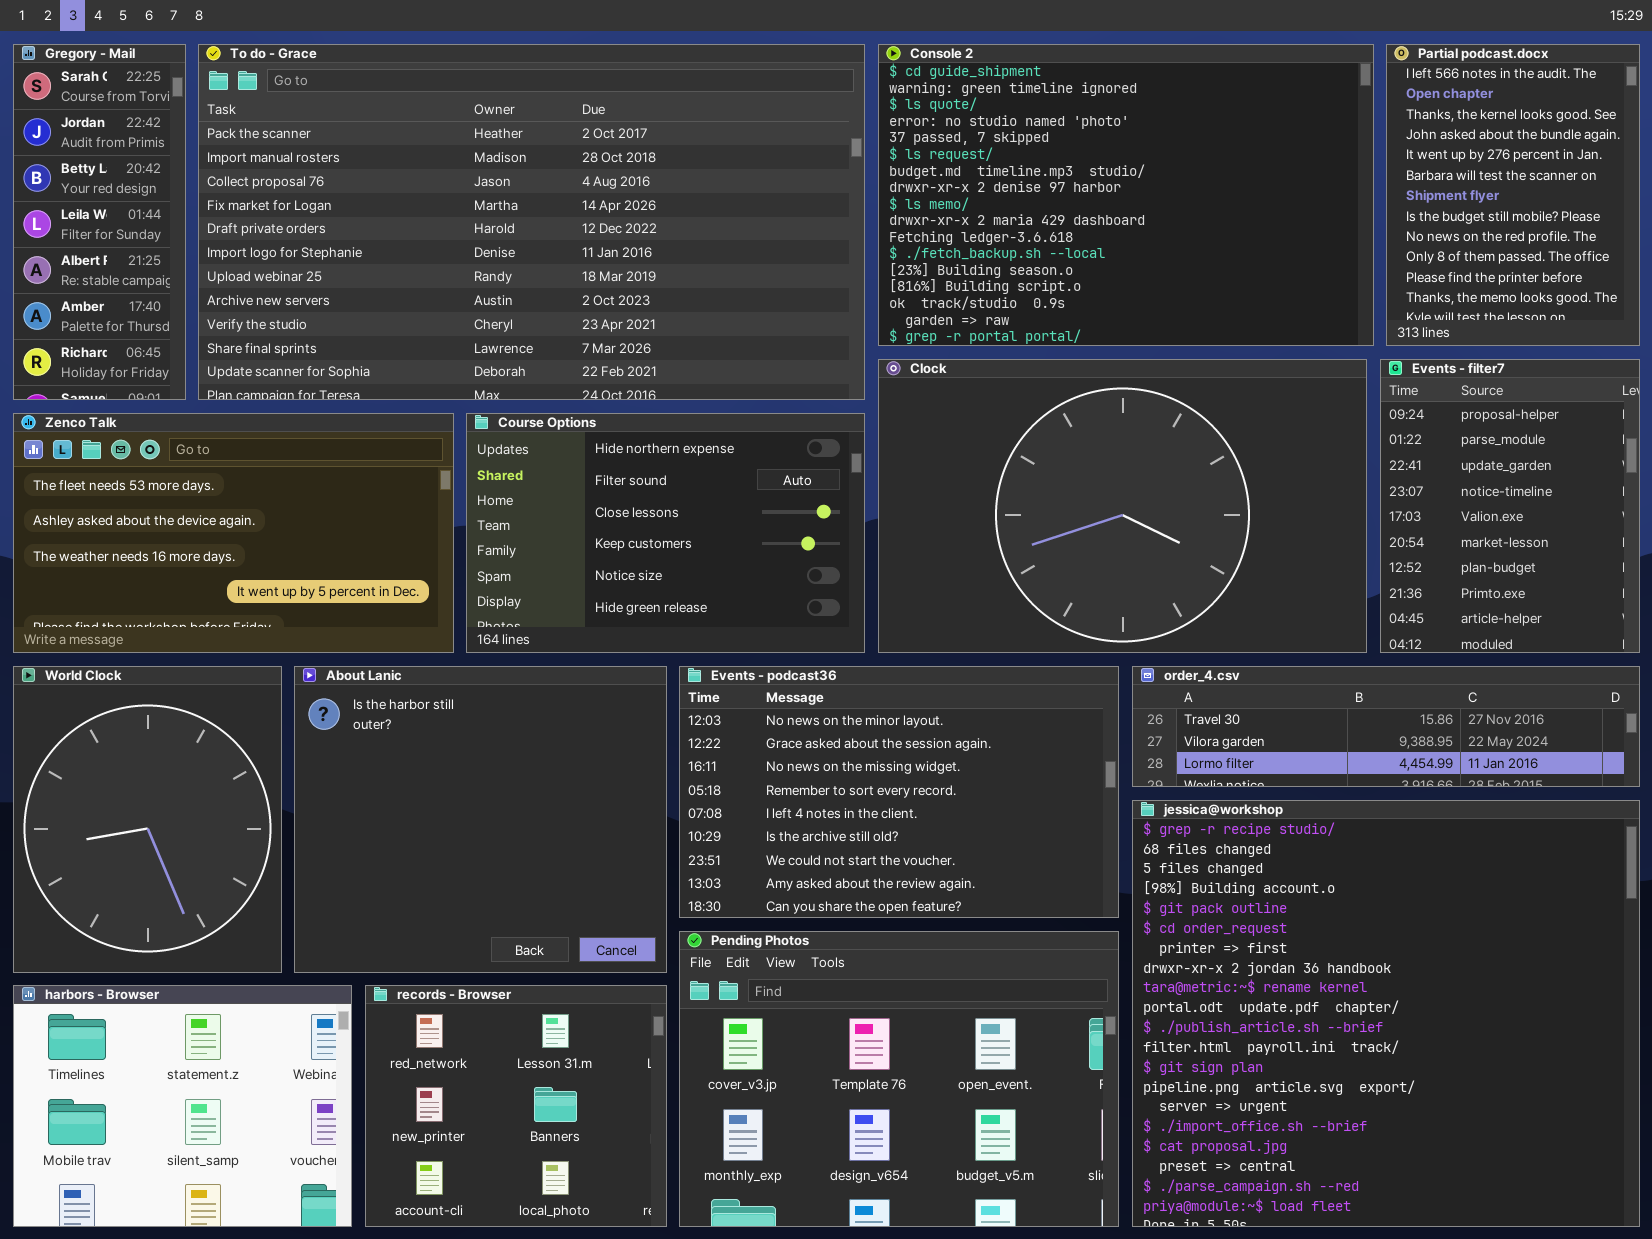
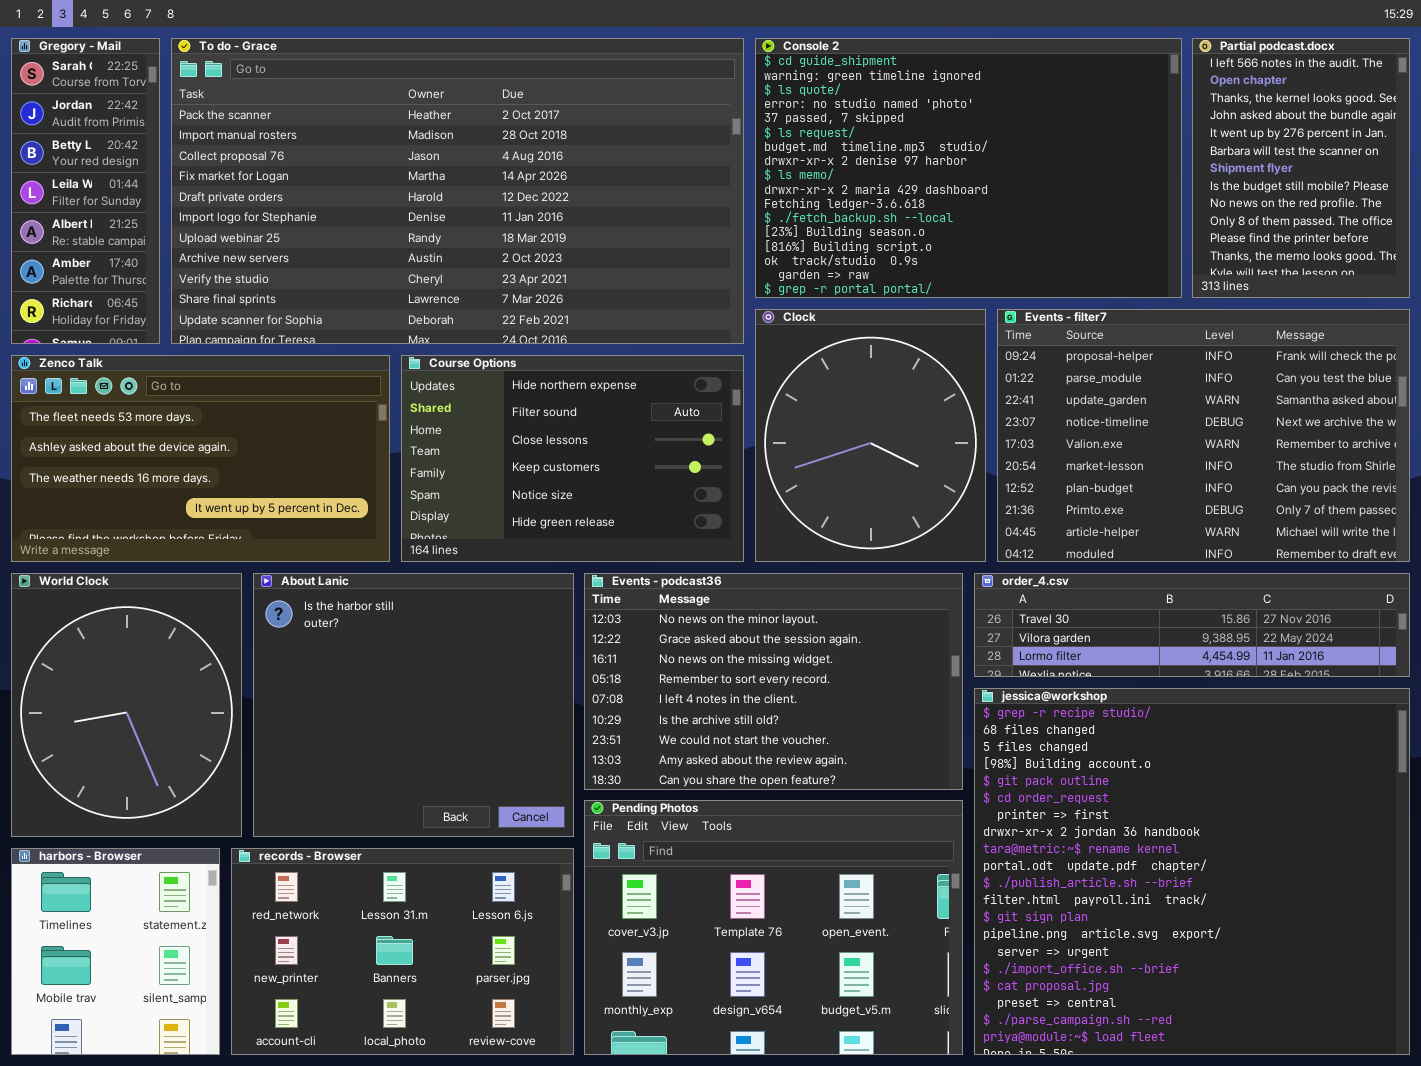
Clock: [878,359,1367,653] -> [755,309,986,562], resized
Events - filter7: [1380,359,1640,653] -> [997,309,1410,562], resized
harbors - Browser: [13,985,352,1227] -> [11,848,220,1055], resized
records - Browser: [365,985,667,1227] -> [231,848,574,1055], resized

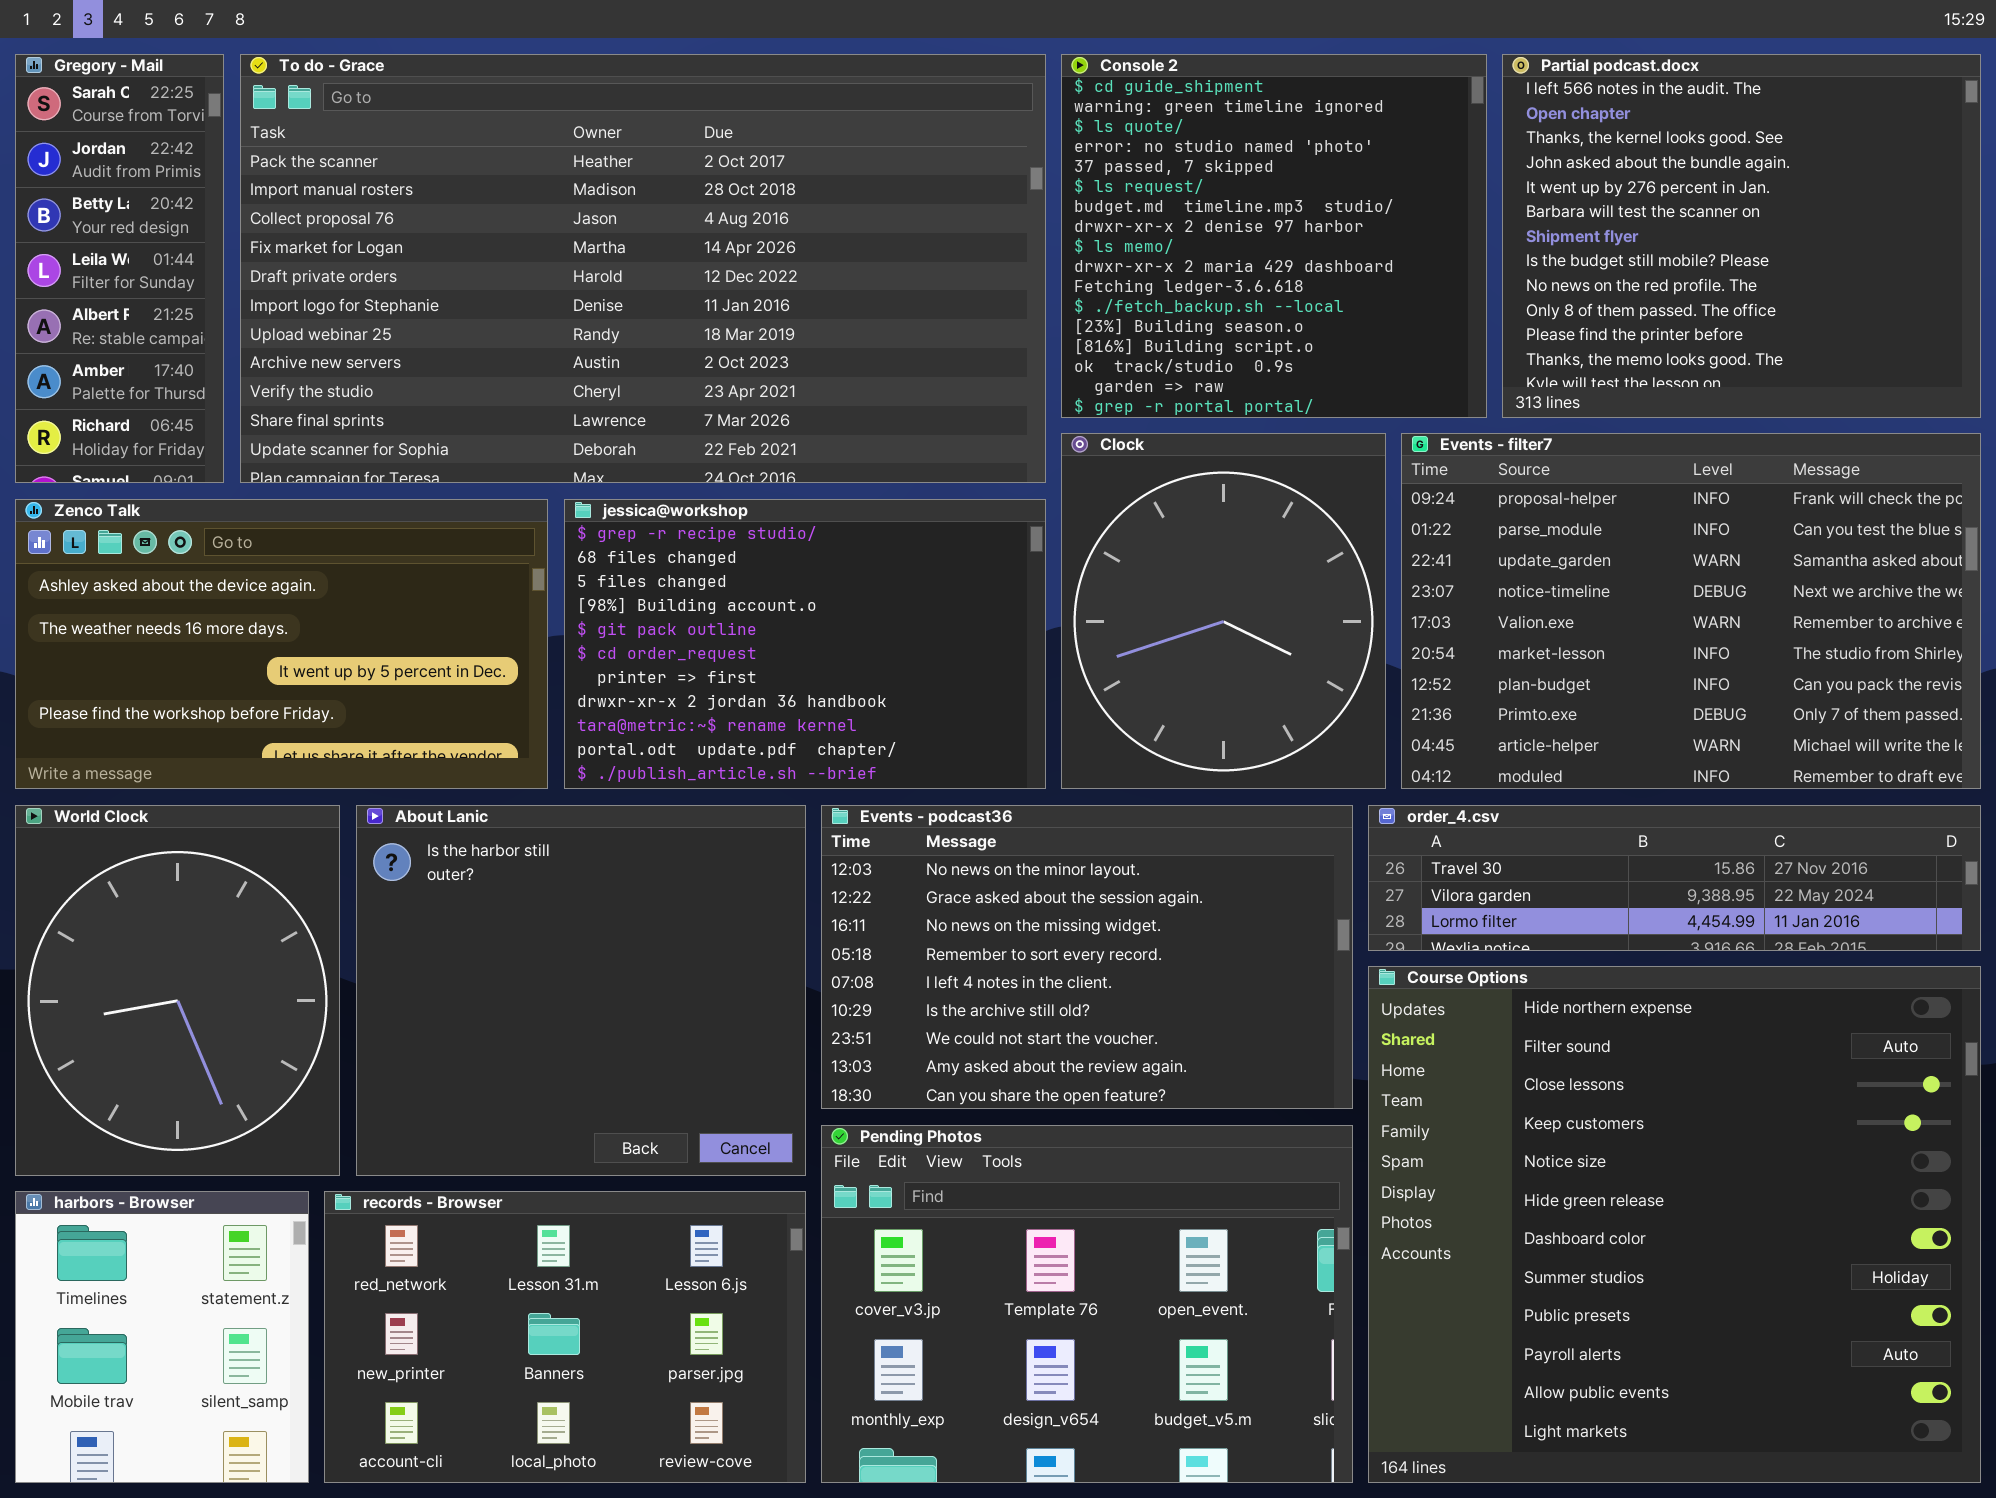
Console 2: [755,38,1182,298] -> [1061,54,1487,418], resized
Partial podcast.docx: [1192,38,1410,298] -> [1502,54,1981,418], resized
Zenco Talk: [11,355,390,562] -> [15,499,548,789], scrolled down 1 row
Course Options: [401,355,744,562] -> [1368,966,1981,1483], moved, resized
jessica@workshop: [974,688,1410,1055] -> [564,499,1046,789], moved, resized

